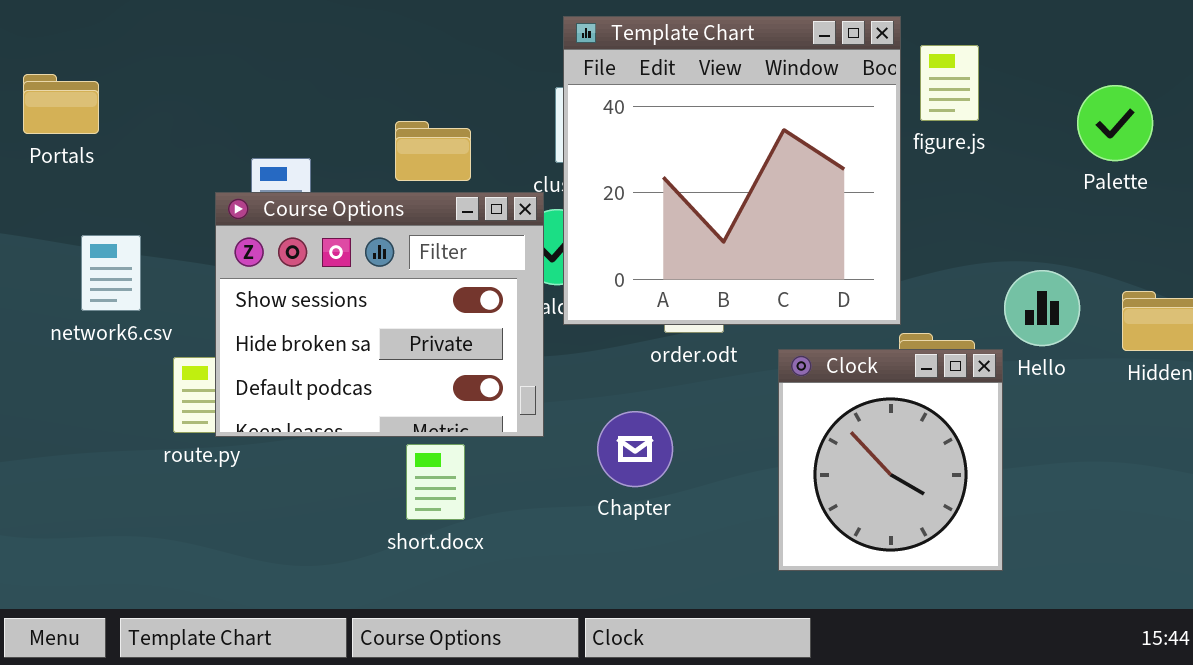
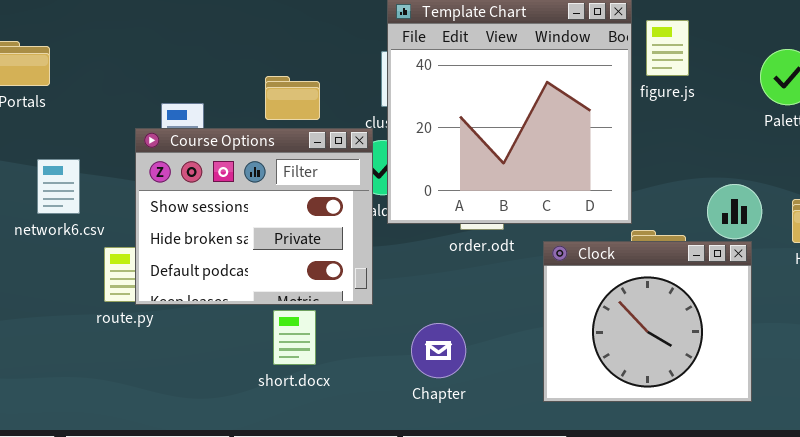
Clock: [778,349,1003,571] -> [543,241,752,402], resized
Chapter: [597,411,673,487] -> [411,323,466,378], moved

